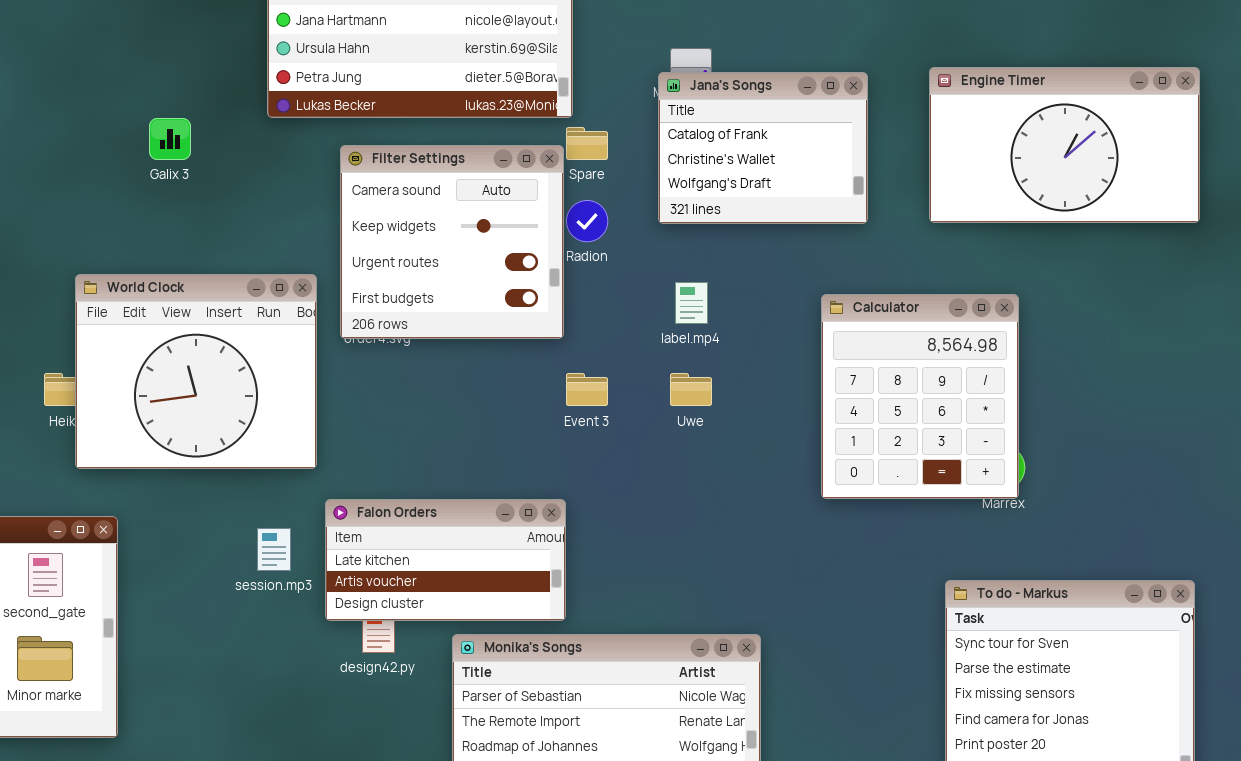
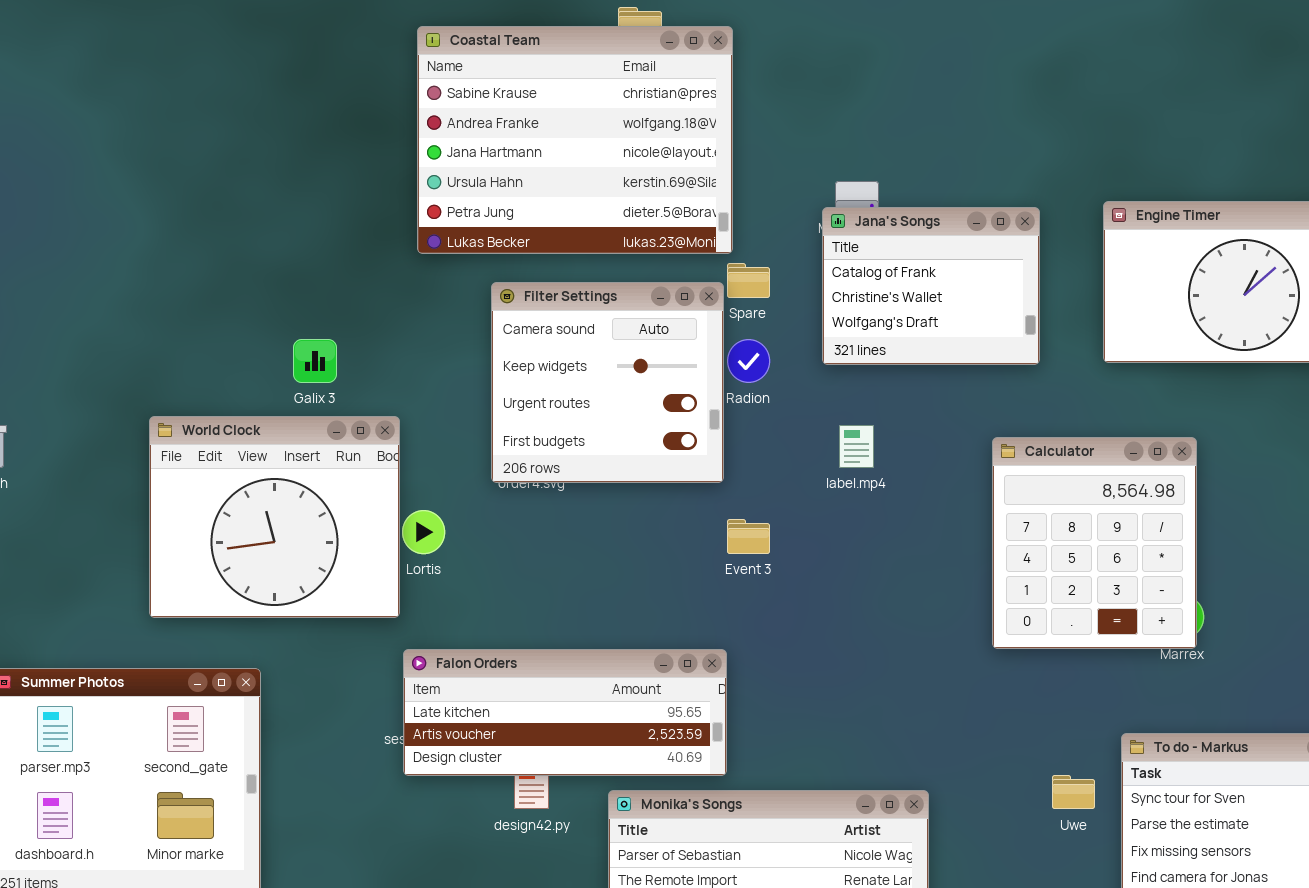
Galix 3: [149,118,191,160] -> [293,339,337,383], moved
World Clock: [75,274,317,469] -> [149,416,400,618], moved
Uwe: [670,373,712,406] -> [1052,775,1095,809], moved
Falon Orders: [325,499,566,621] -> [403,649,727,776], resized

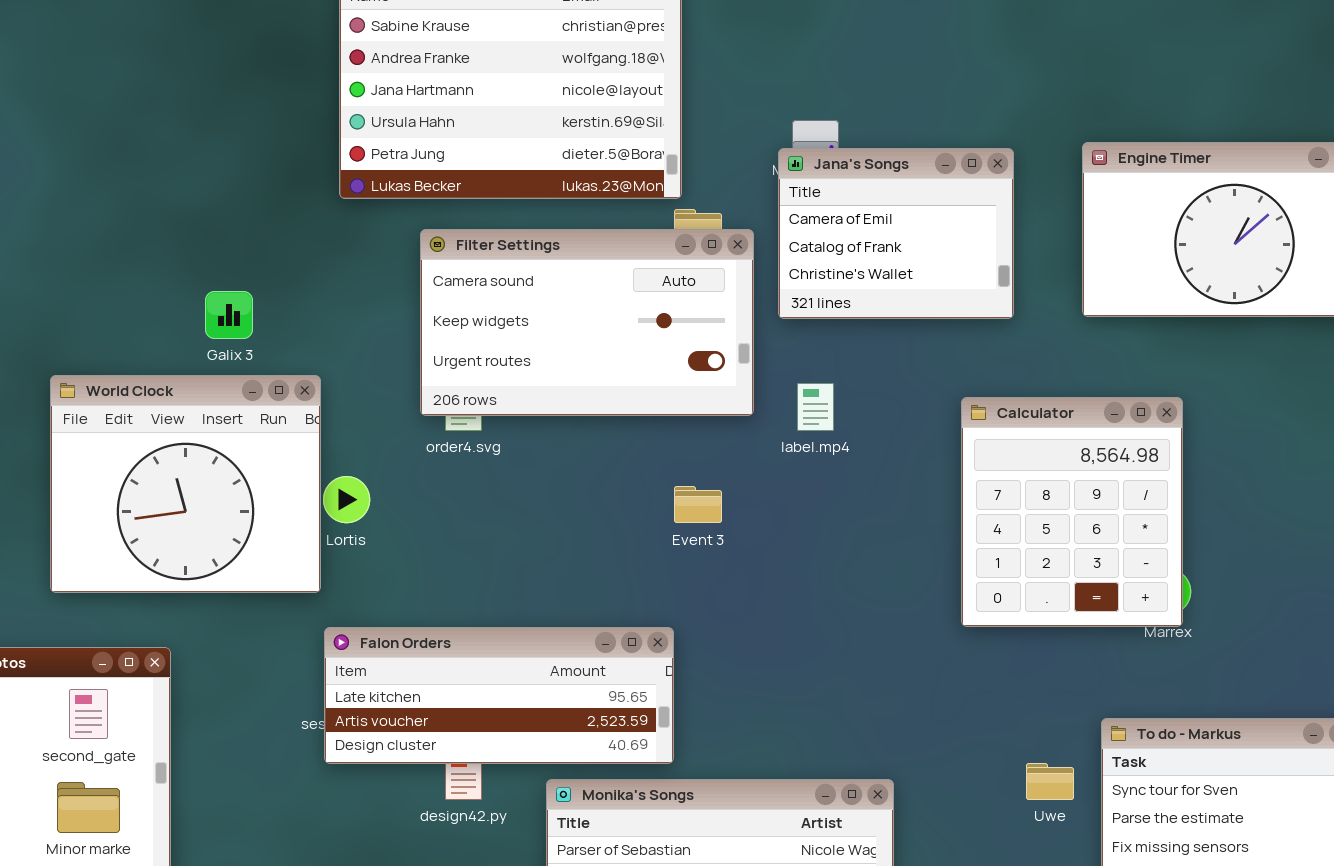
Jana's Songs: [822,207,1040,365] -> [778,148,1014,319], scrolled up 1 row
Filter Settings: [491,282,724,483] -> [420,229,754,416], resized

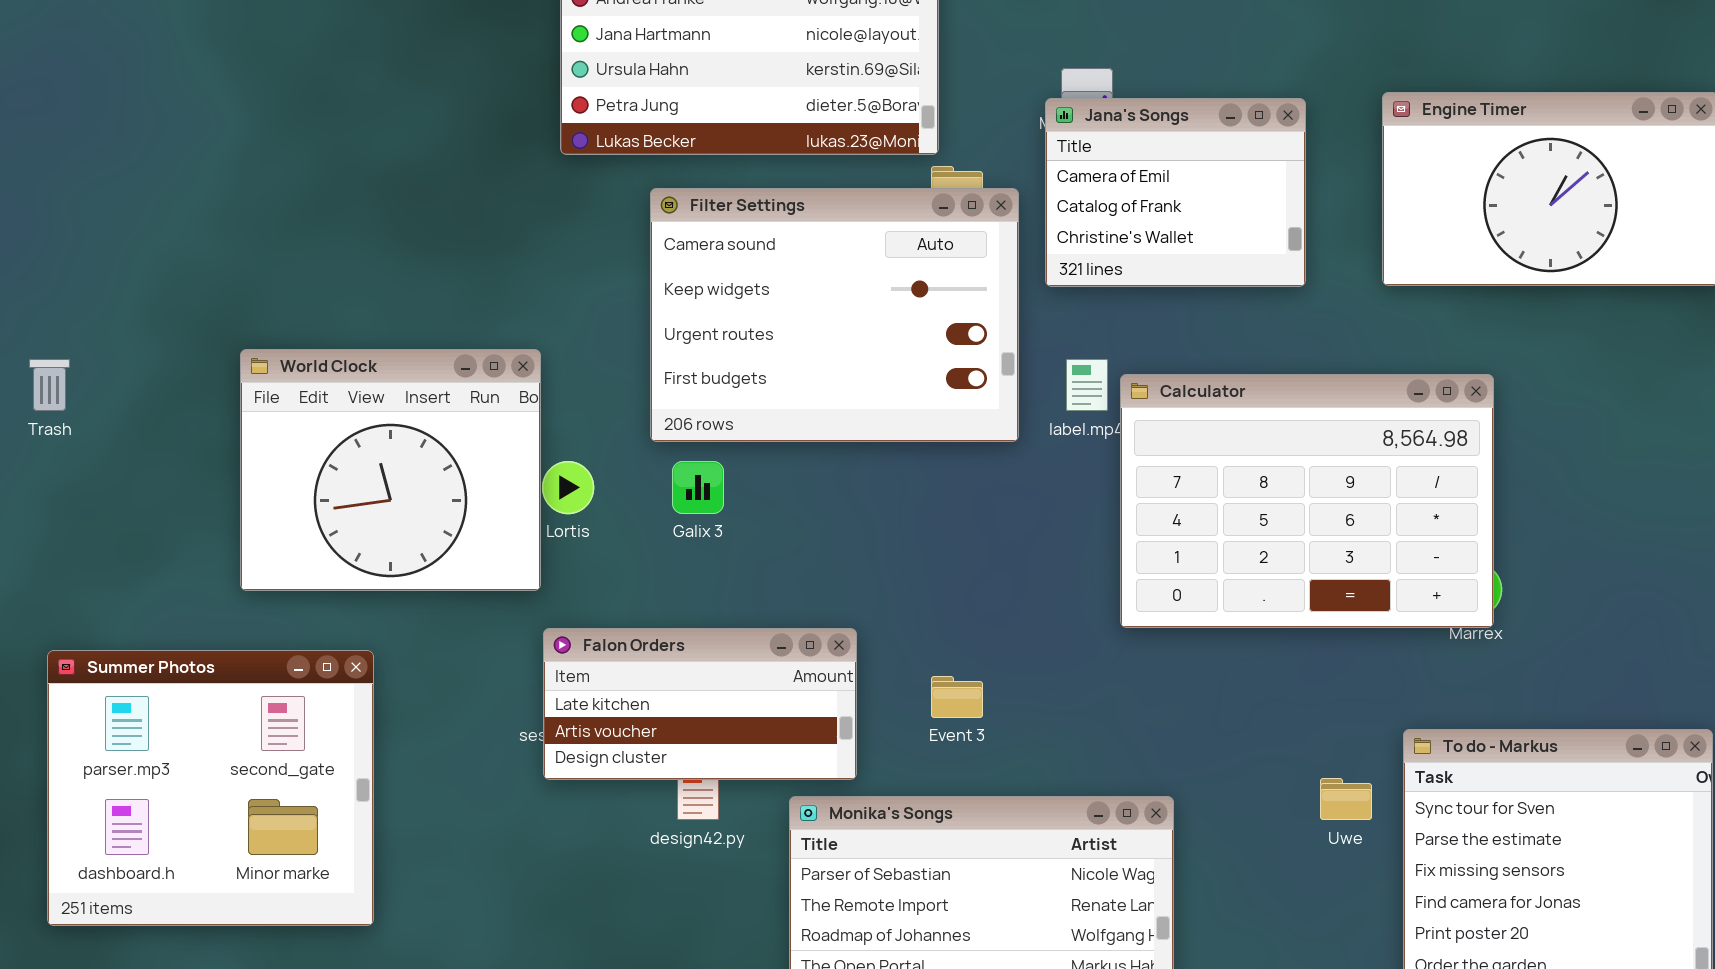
Filter Settings: [420,229,754,416] -> [650,188,1019,442], resized
Galix 3: [205,291,253,339] -> [672,461,724,514], moved
Calculator: [961,397,1183,627] -> [1120,374,1494,628], resized
Event 3: [674,486,722,523] -> [931,676,983,718], moved
Falon Orders: [324,627,674,764] -> [543,628,857,780], resized

